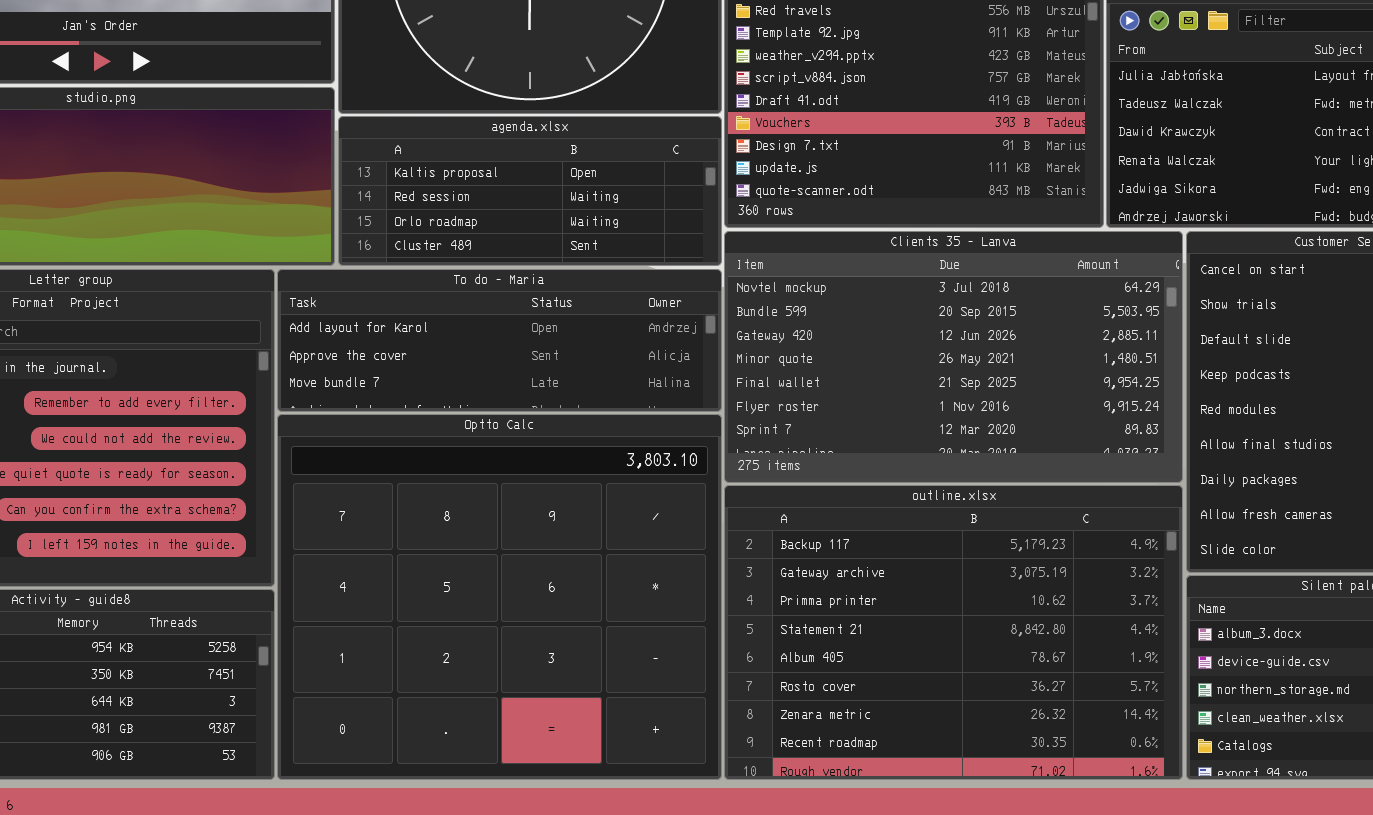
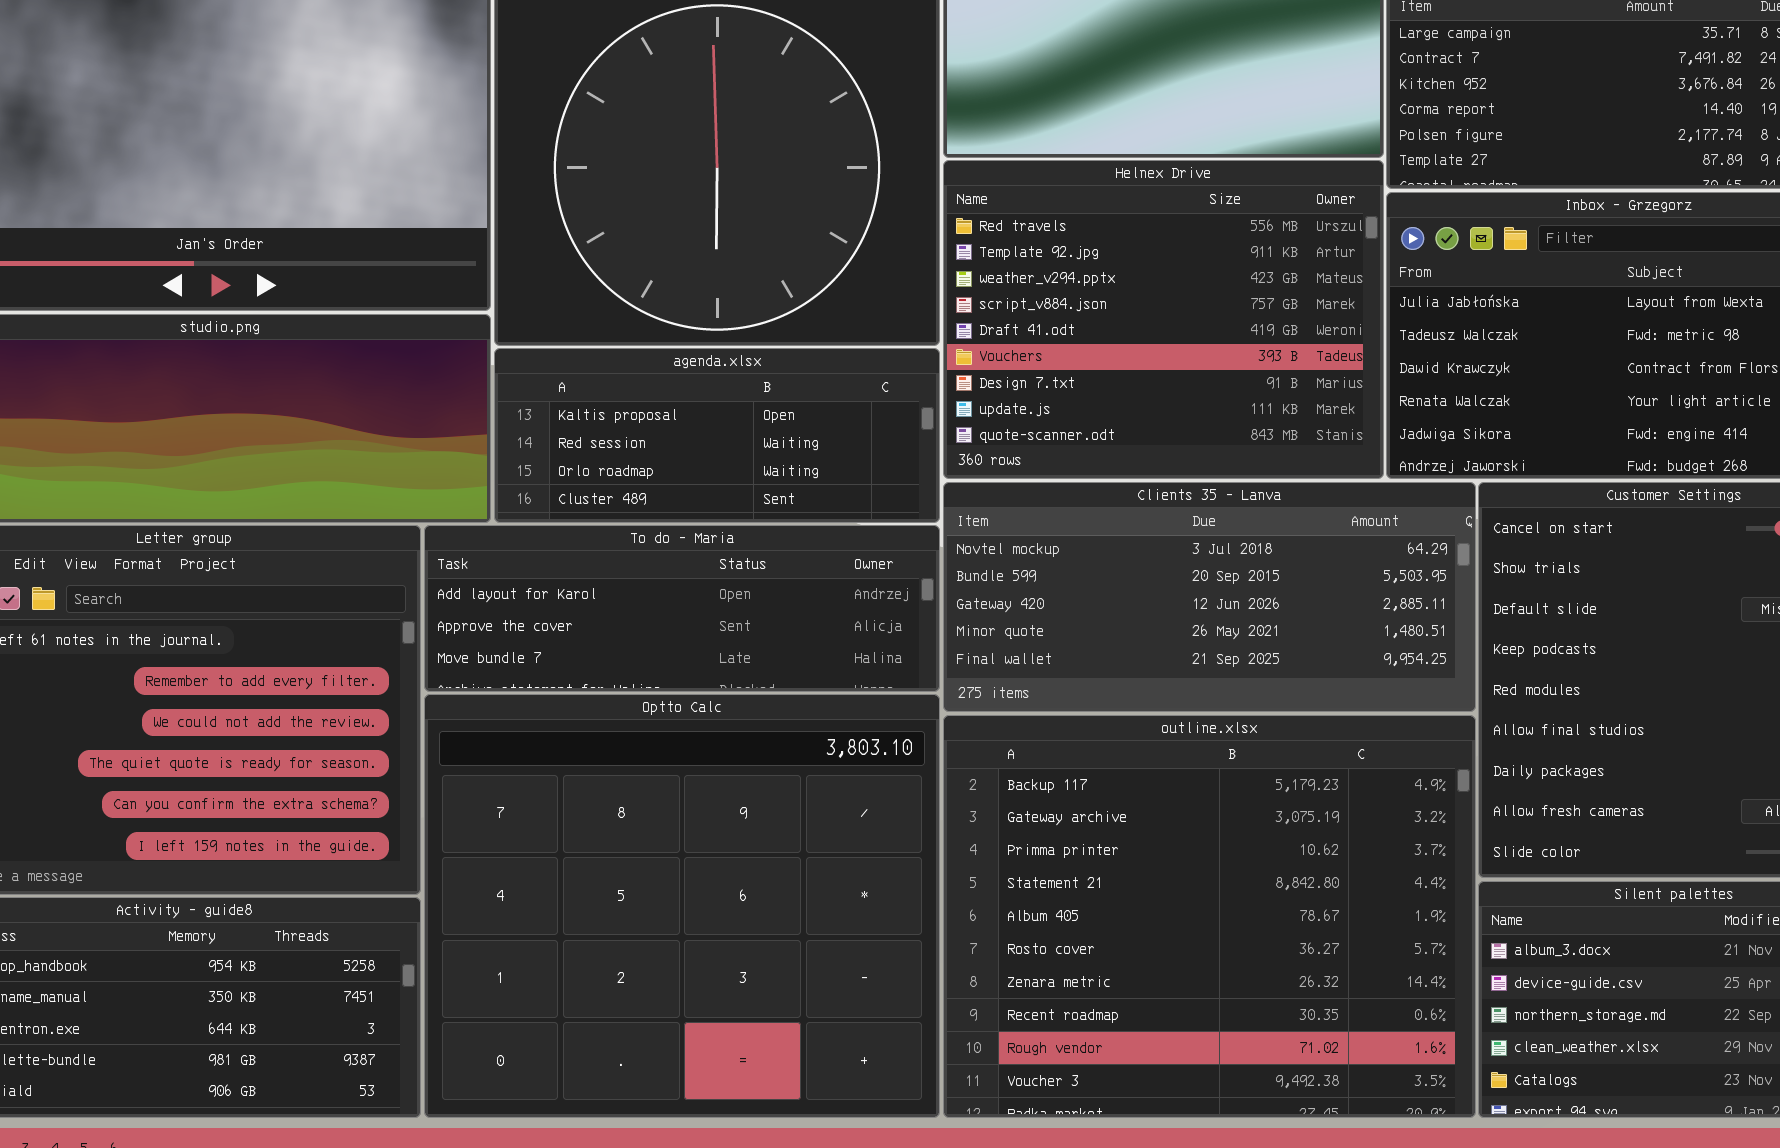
Clients 35 - Lanva: [724,231,1183,483] -> [943,482,1476,712], resized
outline.xlsx: [724,485,1183,780] -> [943,715,1476,1118], resized

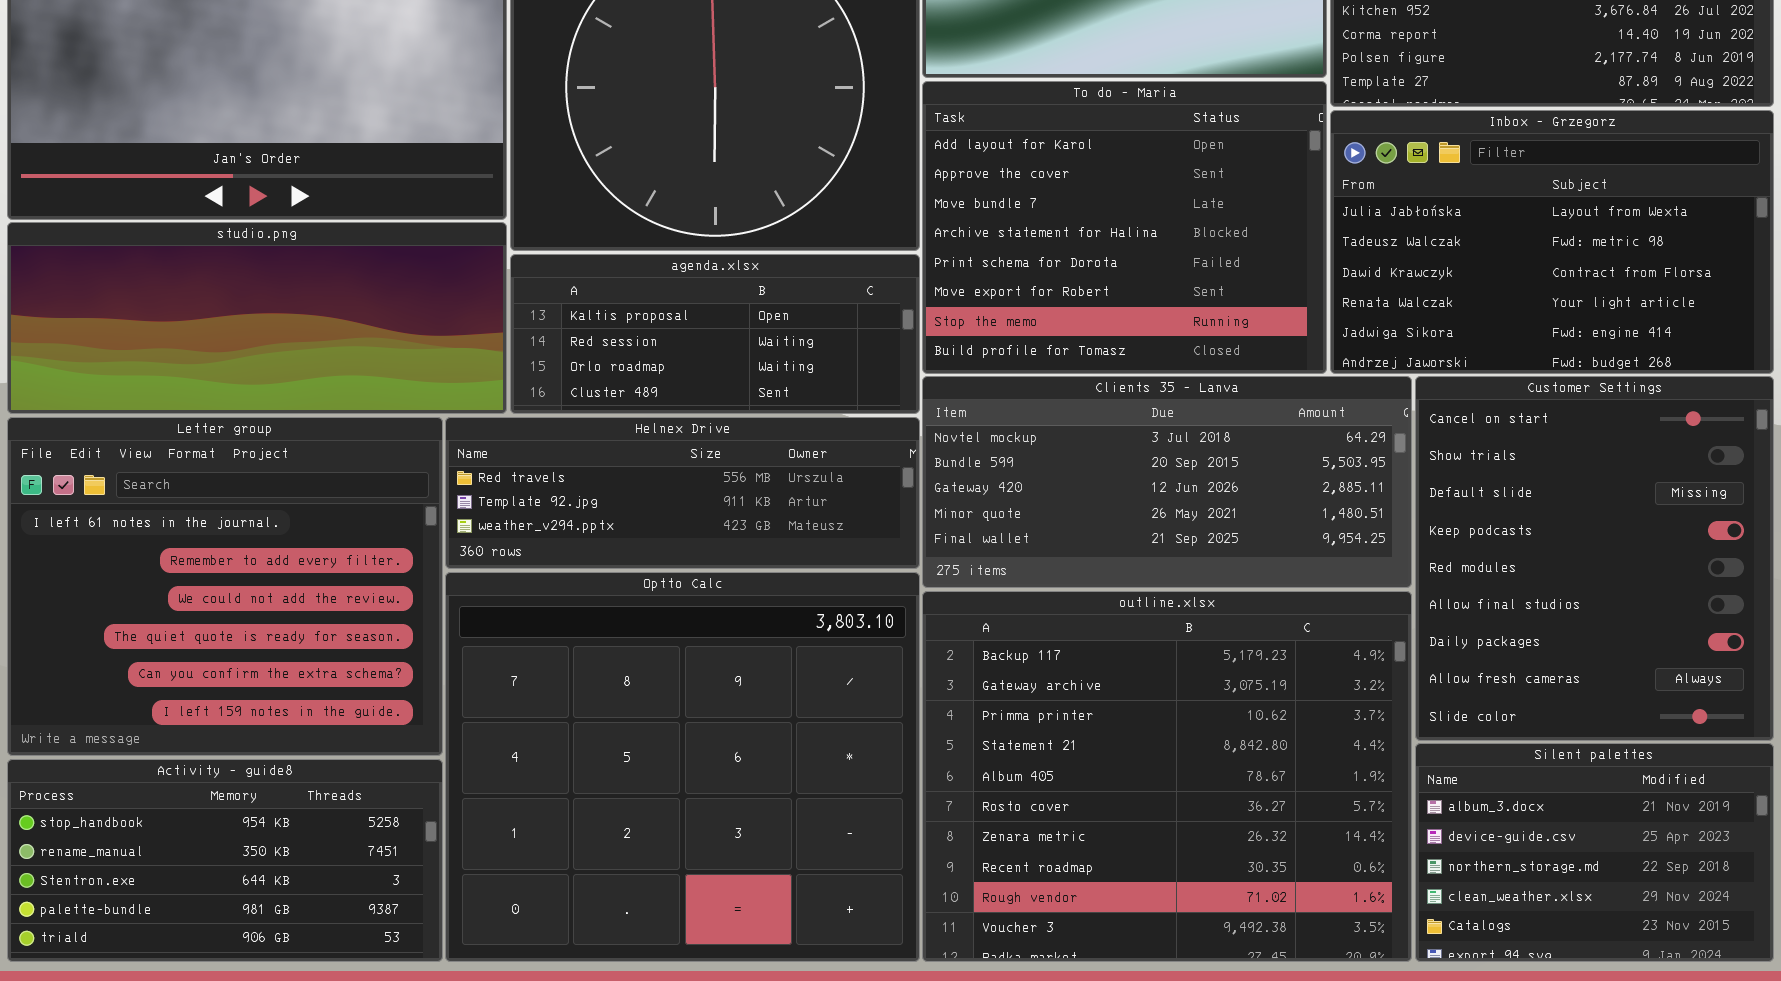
Helnex Drive: [943,160,1384,479] -> [445,417,920,569], moved, resized
To do - Maria: [424,525,940,692] -> [922,81,1327,374], moved, resized

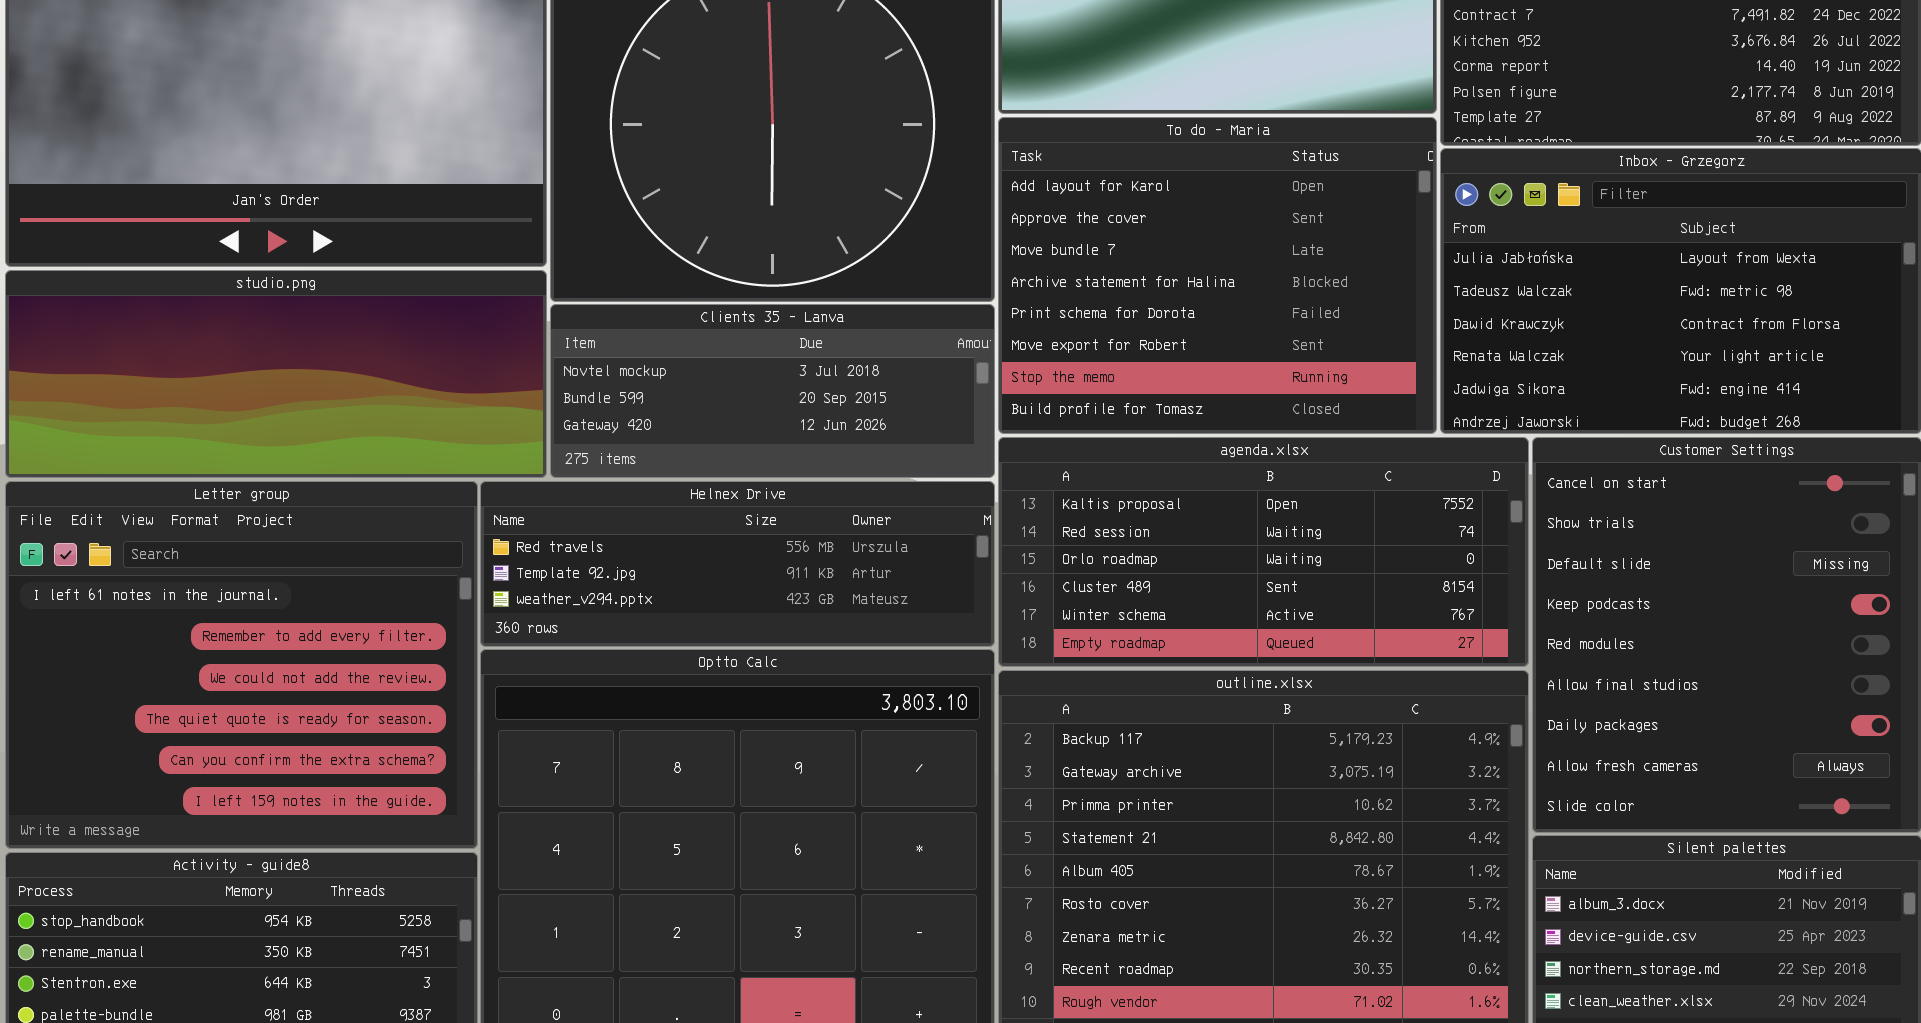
agenda.xlsx: [510,254,920,414] -> [998,437,1529,667], moved, resized
Clients 35 - Lanva: [922,376,1412,588] -> [550,304,995,478], moved, resized

